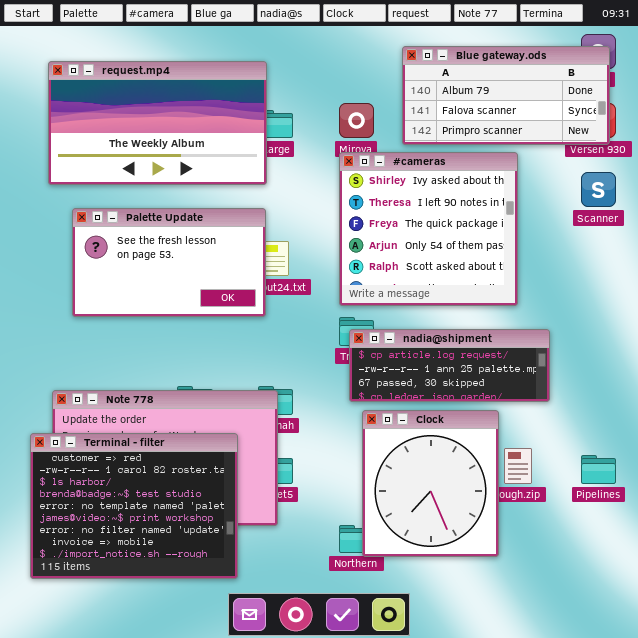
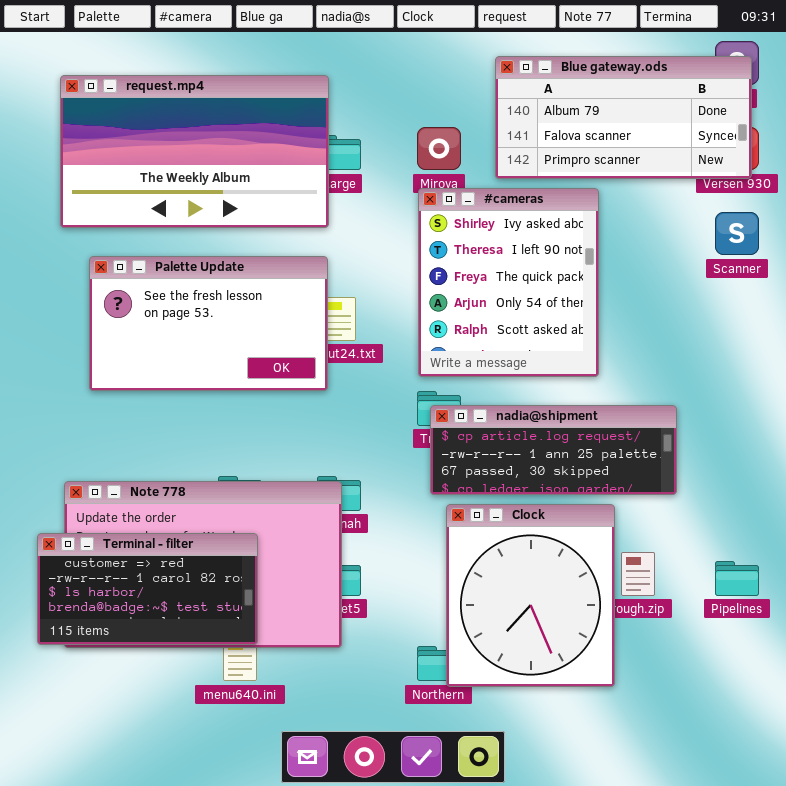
#cameras: [339,152,518,306] -> [418,188,599,377], resized
Terminal - filter: [30,433,238,579] -> [37,533,258,645], resized

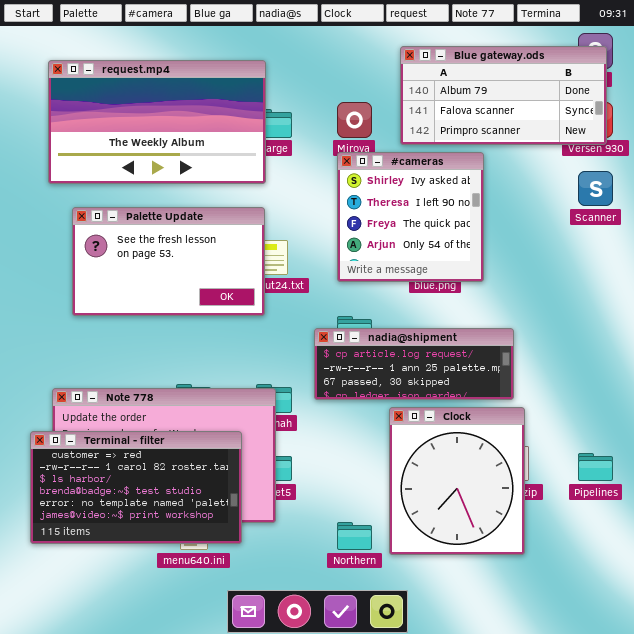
#cameras: [418,188,599,377] -> [337,152,484,282], resized
nadia@shipment: [430,405,677,495] -> [314,328,514,400], moved
Clock: [446,504,615,687] -> [389,407,525,555], moved
Terminal - filter: [37,533,258,645] -> [30,431,242,544], resized

